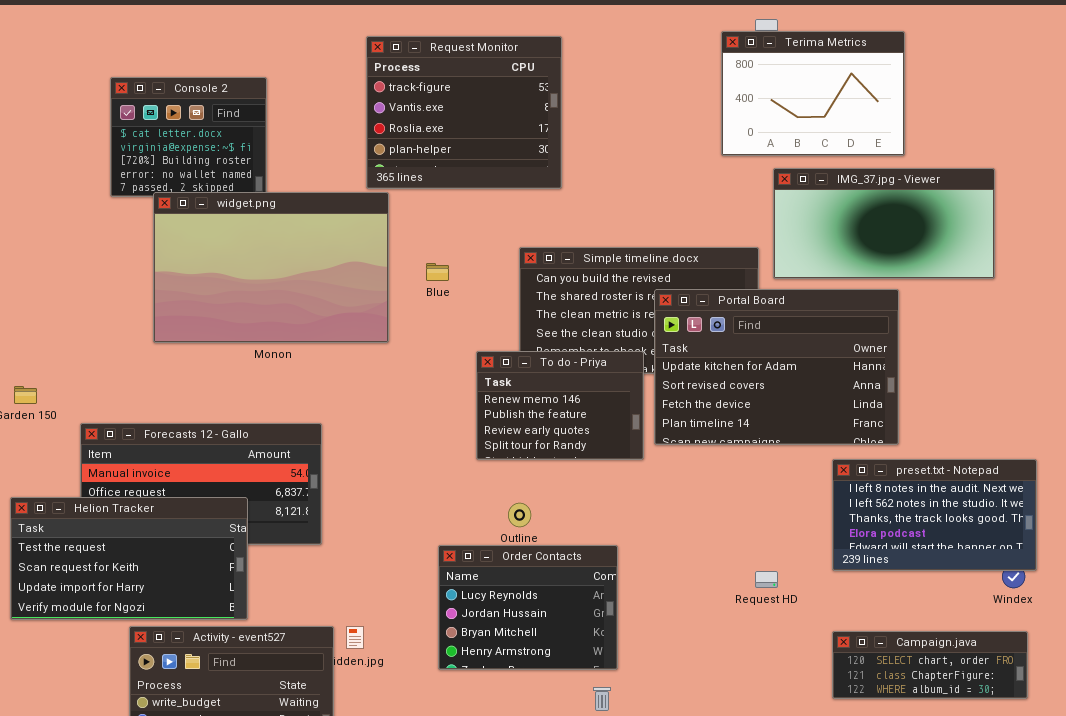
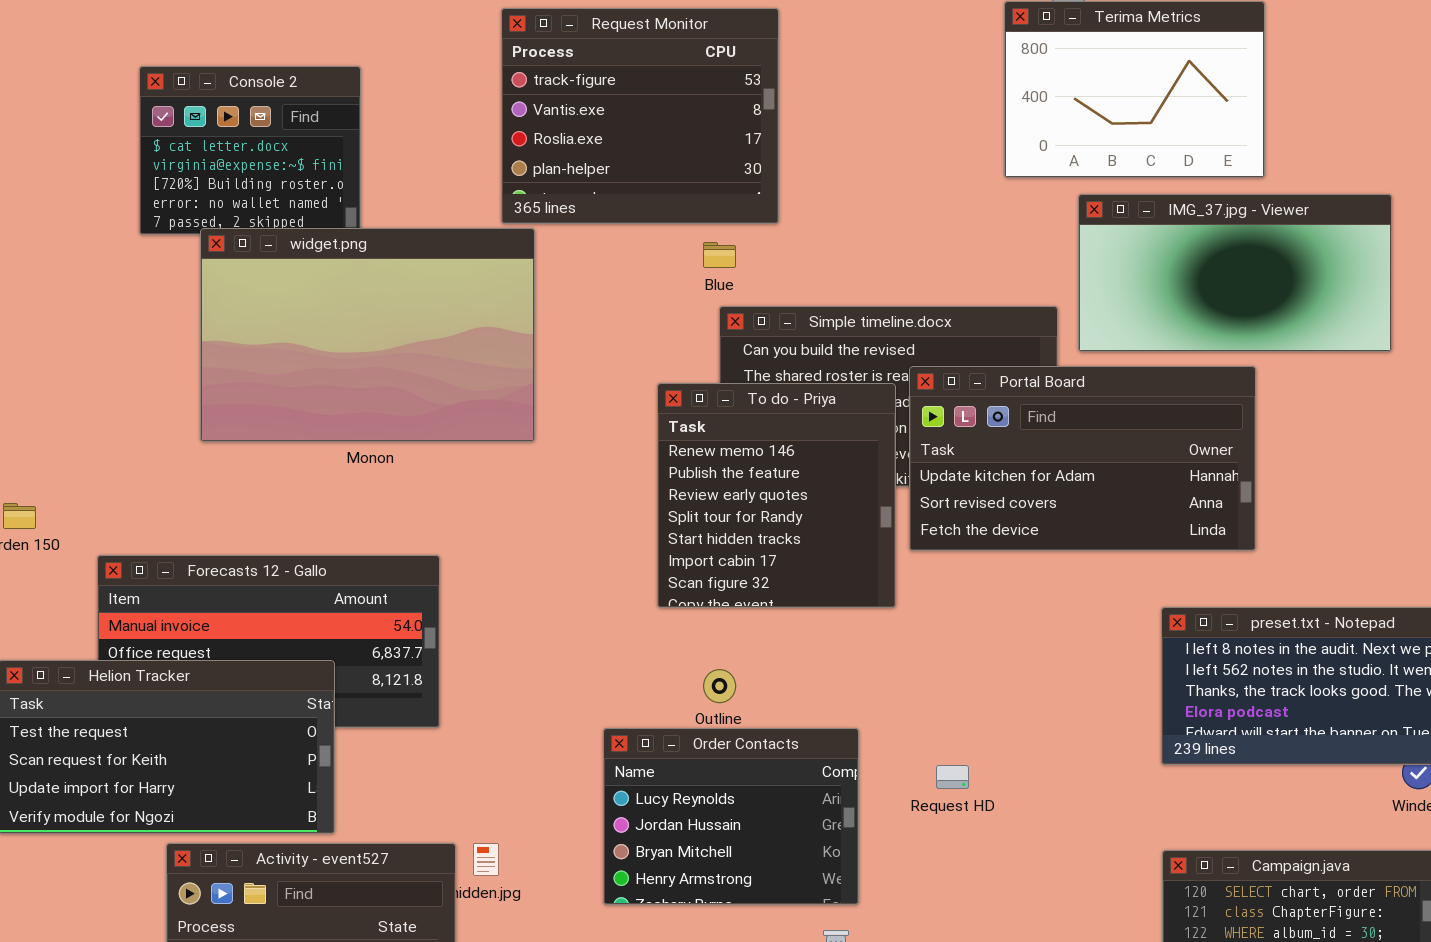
Blue: [426,263,449,281] -> [703,242,736,268], moved
Portal Board: [654,289,899,445] -> [909,366,1256,551], resized
To do - Priya: [476,351,644,460] -> [657,383,896,608], resized
Request HD: [755,571,778,588] -> [936,765,969,789], moved

